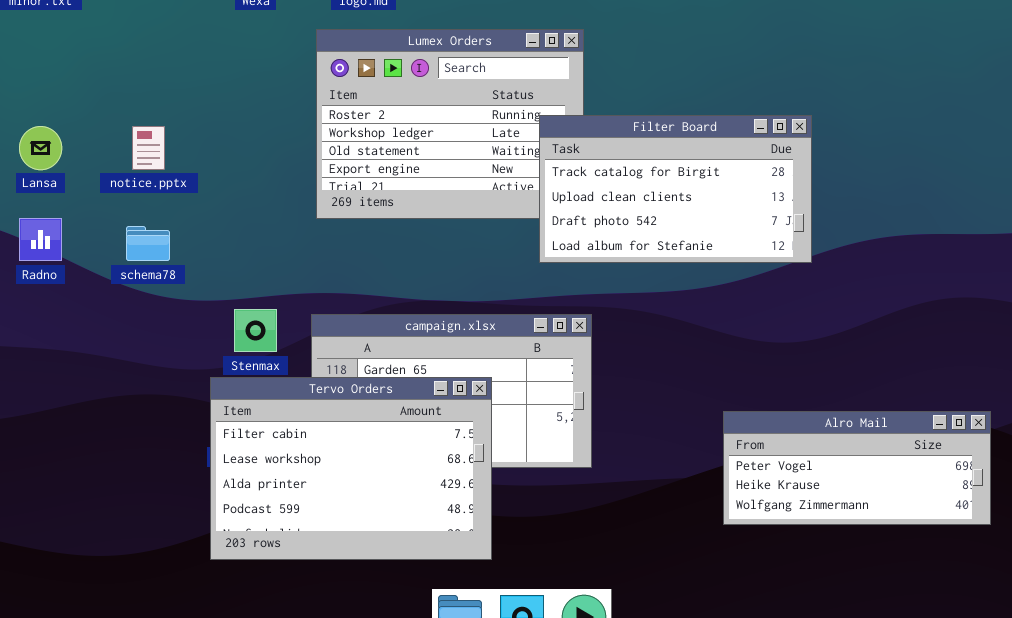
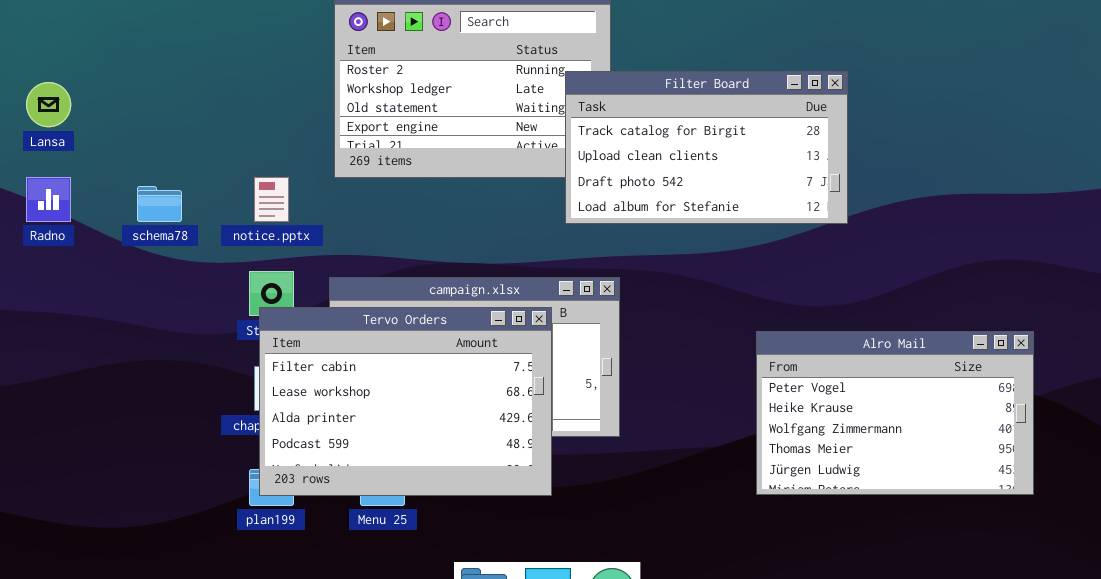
notice.pptx: [132,126,165,170] -> [254,177,289,222], moved
Tervo Orders: [210,377,492,560] -> [259,307,552,496], moved
Alro Mail: [723,411,991,525] -> [756,331,1034,495], resized

